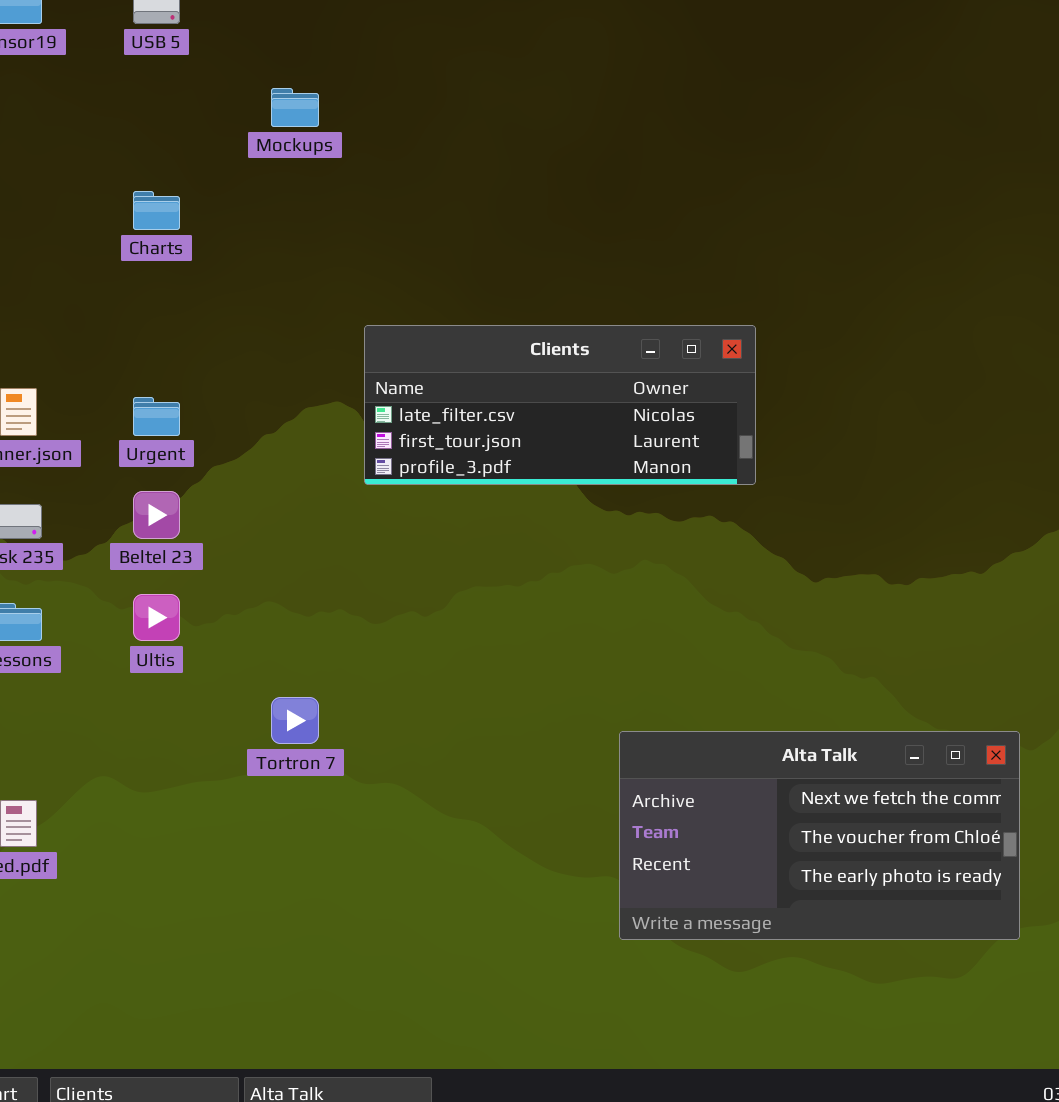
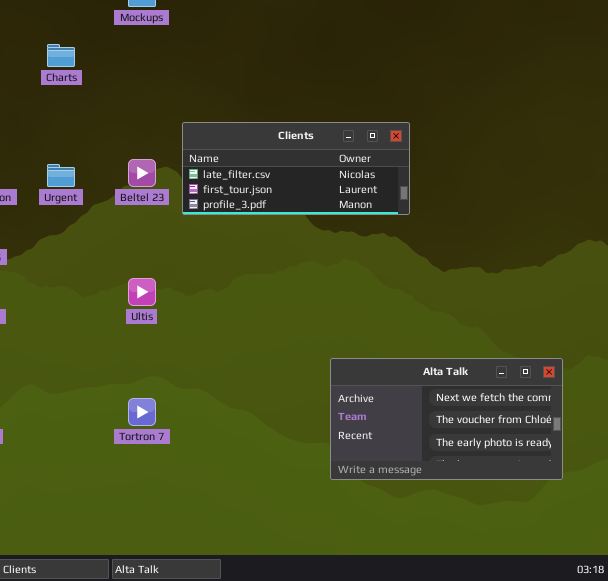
Beltel 23: [133,491,180,539] -> [128,159,156,187], moved
Ultis: [133,594,180,641] -> [128,278,156,306], moved
Tortron 7: [271,697,319,744] -> [128,398,156,426], moved

